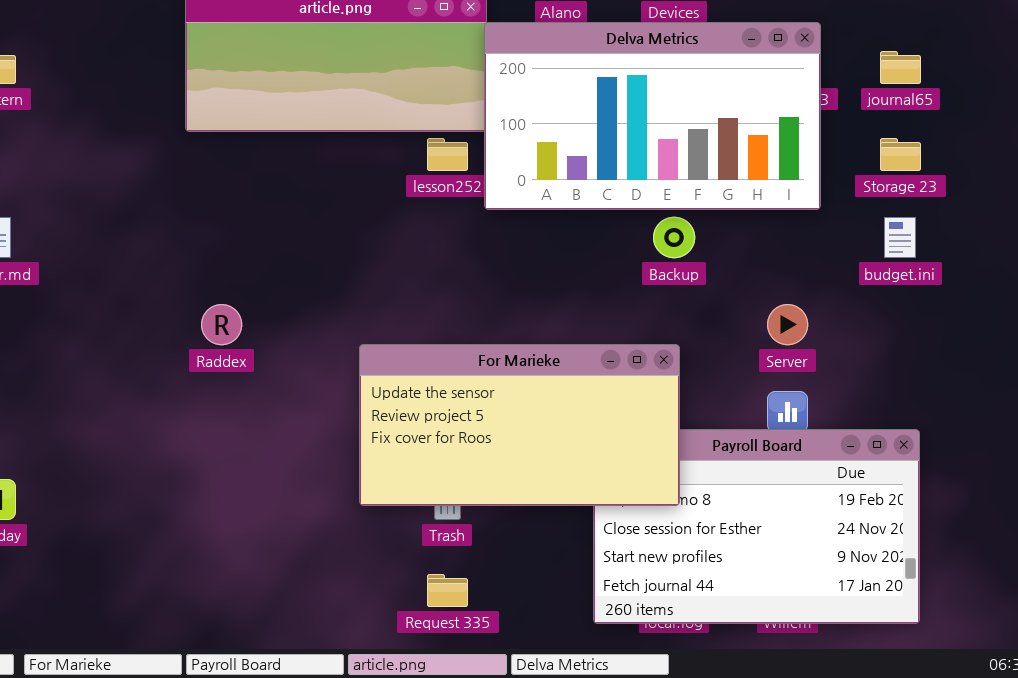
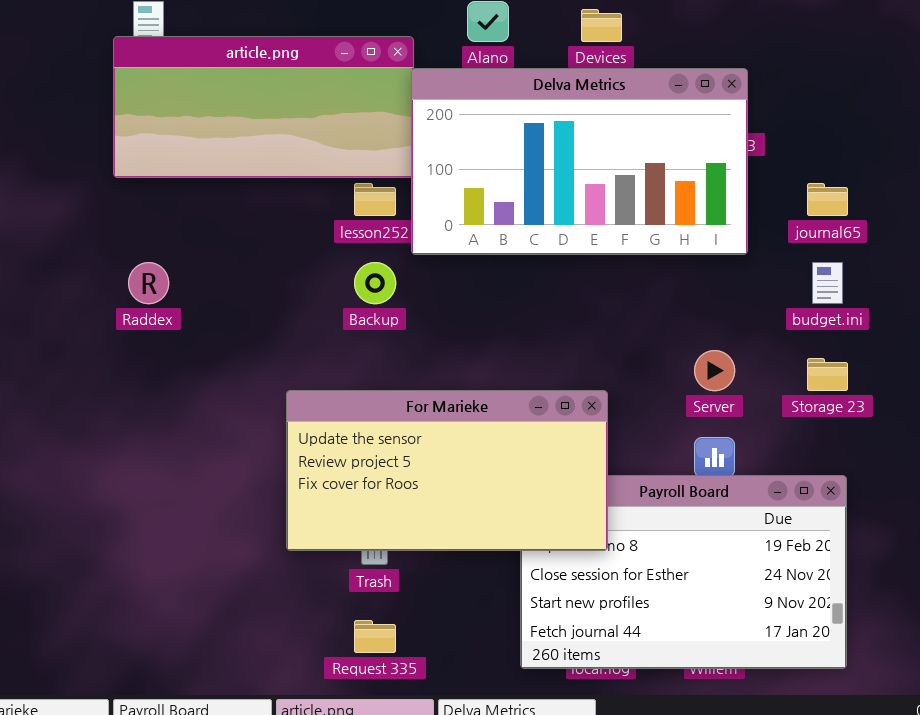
journal65: [880,51,921,84] -> [807,183,848,216], moved
Storage 23: [880,138,921,171] -> [807,358,848,391], moved
Backup: [653,217,695,258] -> [354,262,396,304], moved
Raddex: [201,304,242,345] -> [128,262,169,304], moved

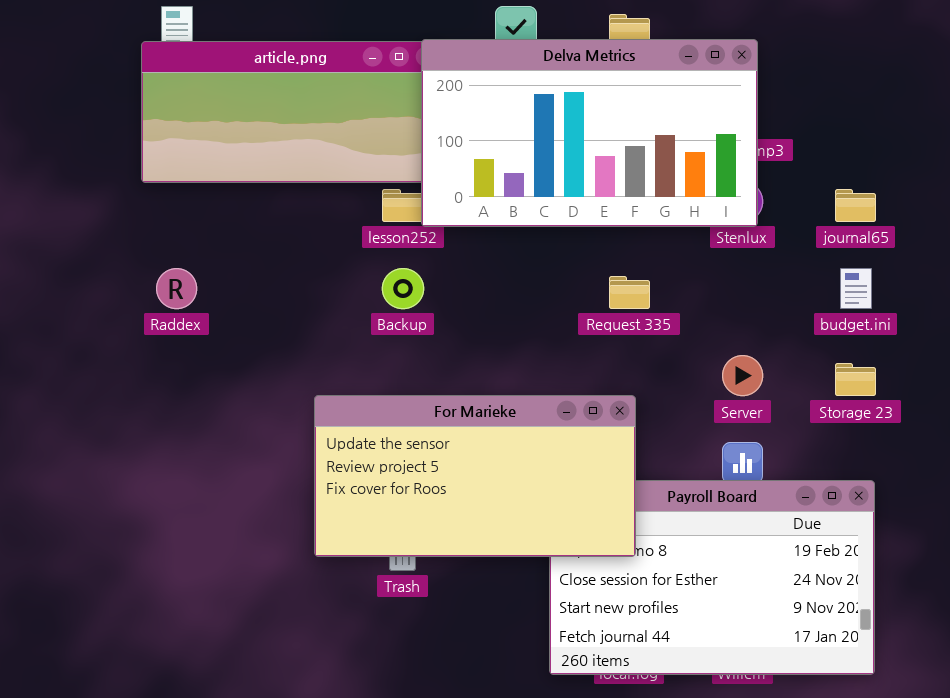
Delva Metrics: [411,68,748,255] -> [421,39,758,227], moved
Request 335: [354,620,396,653] -> [609,276,650,309], moved

